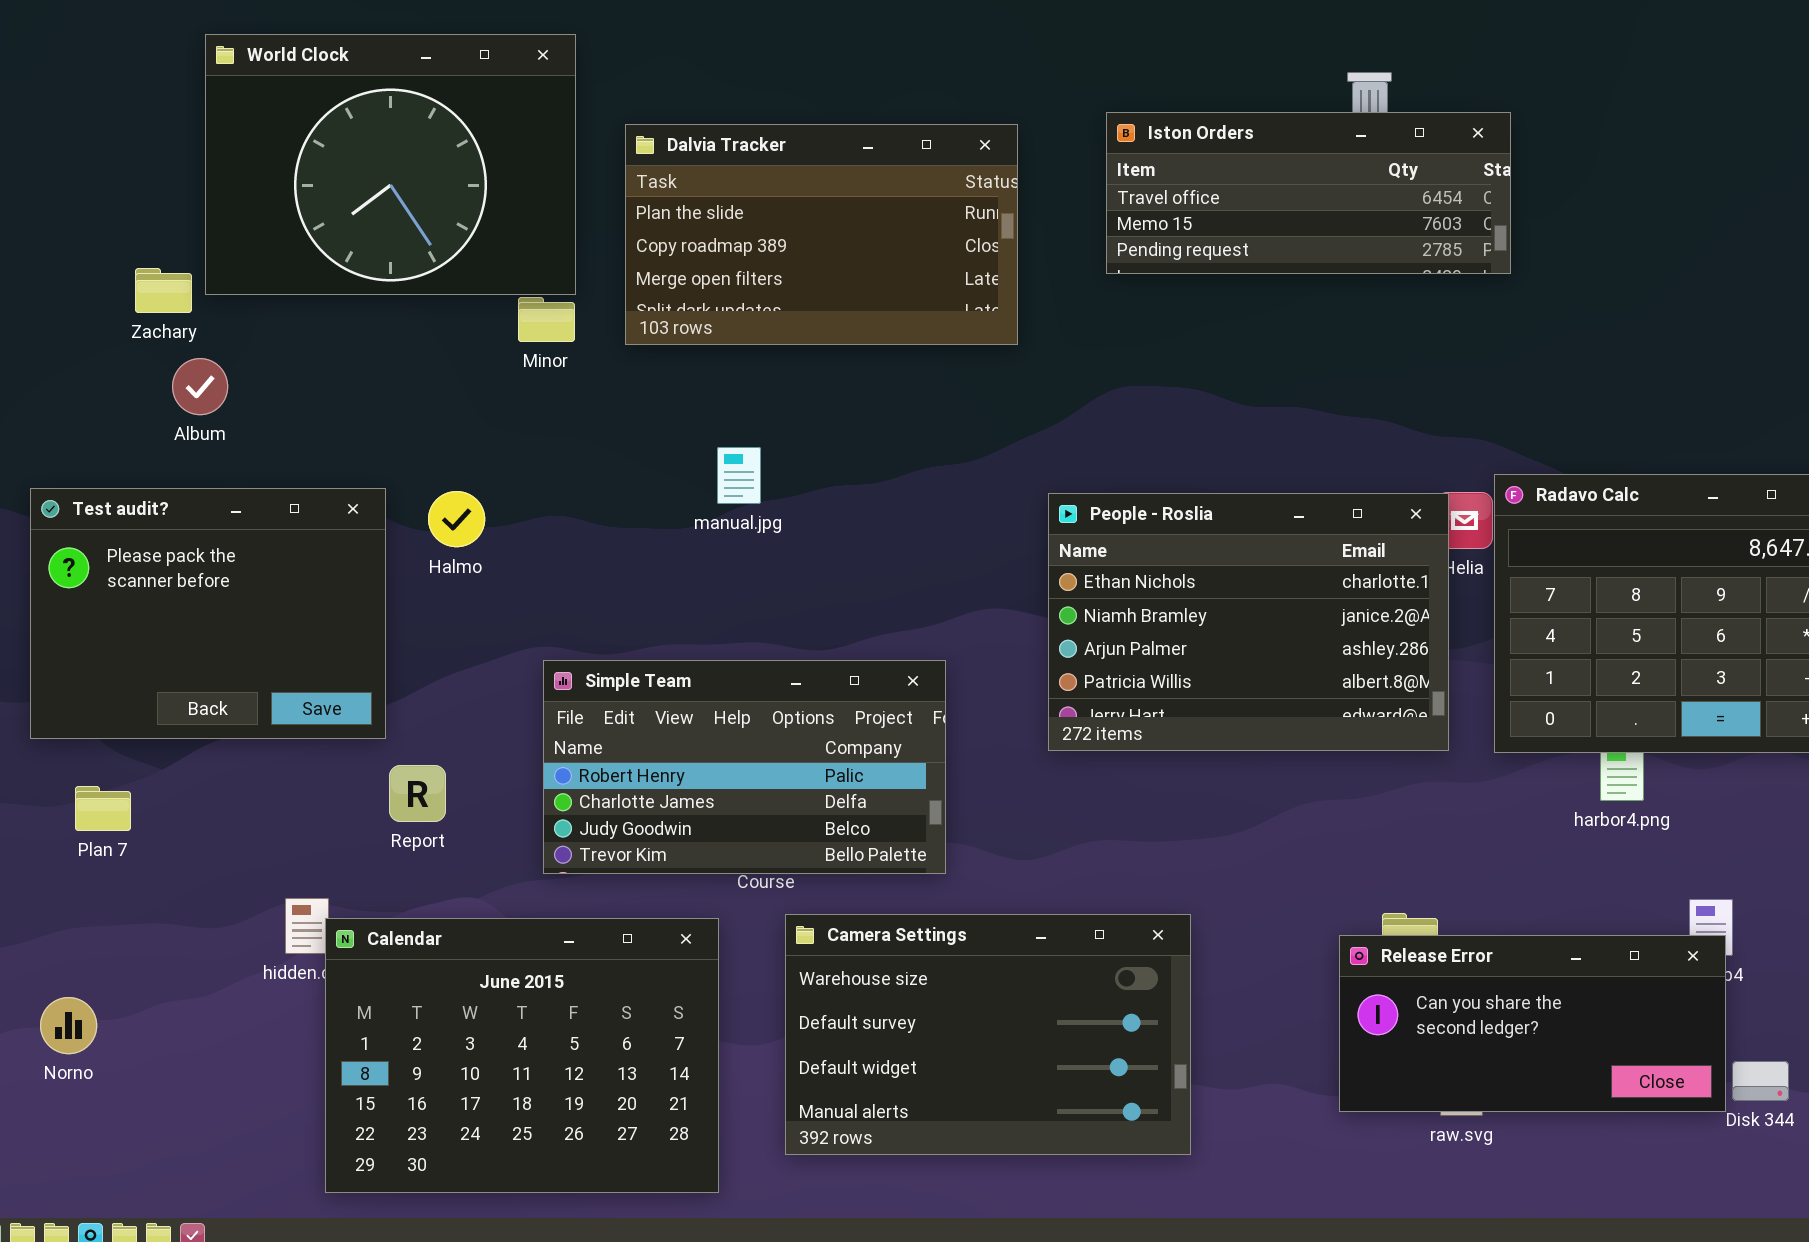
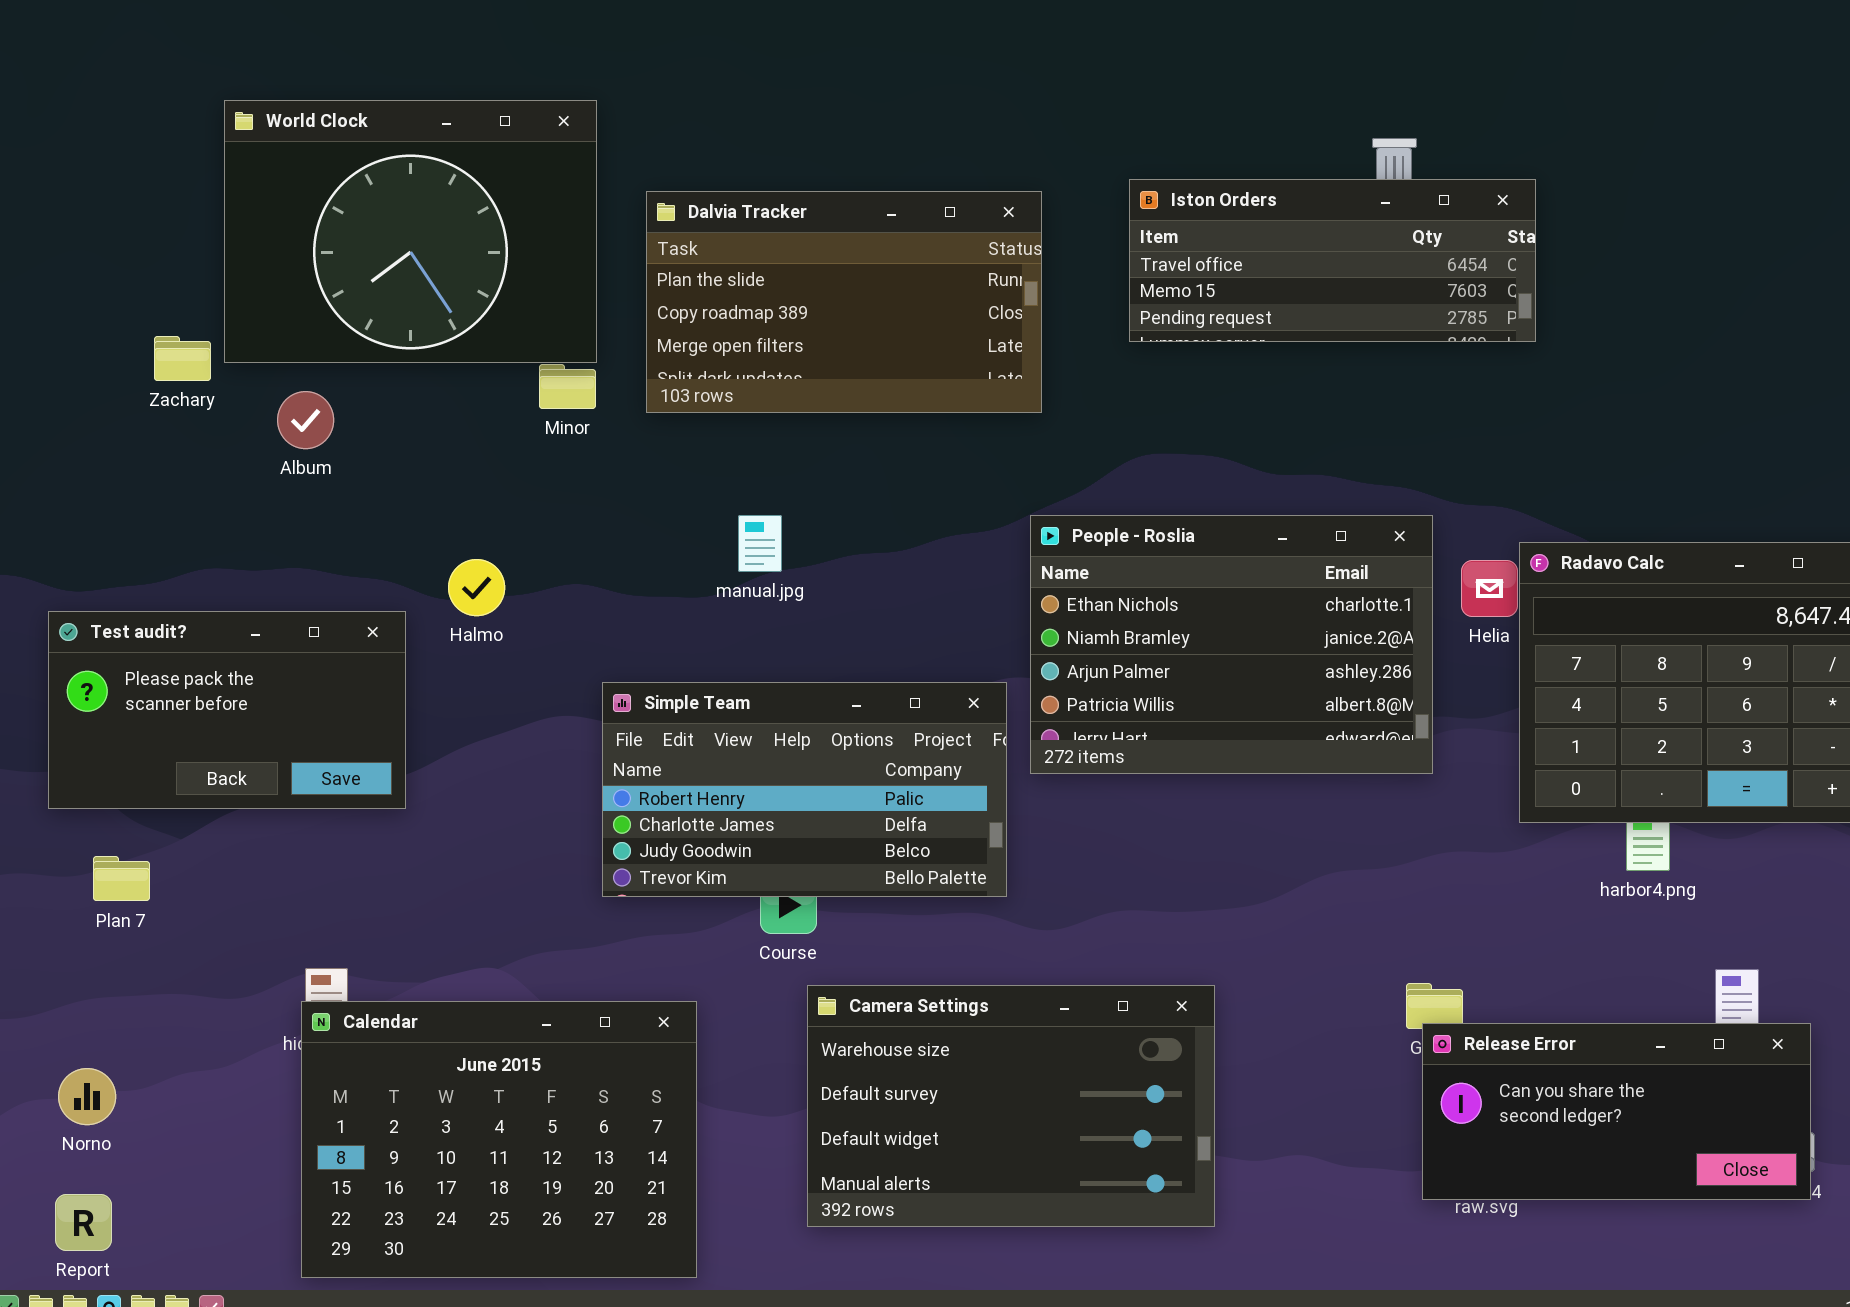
Album: [172,358,228,415] -> [277,391,334,449], moved
Test audit?: [30,488,386,739] -> [48,611,406,809], resized
People - Roslia: [1048,493,1449,751] -> [1030,515,1433,774], moved
Simple Team: [543,660,946,874] -> [602,682,1007,897], moved
Report: [389,765,446,822] -> [55,1194,112,1251], moved
Calendar: [325,918,719,1193] -> [301,1001,697,1278], moved
Release Error: [1339,935,1726,1112] -> [1422,1023,1811,1200], moved

